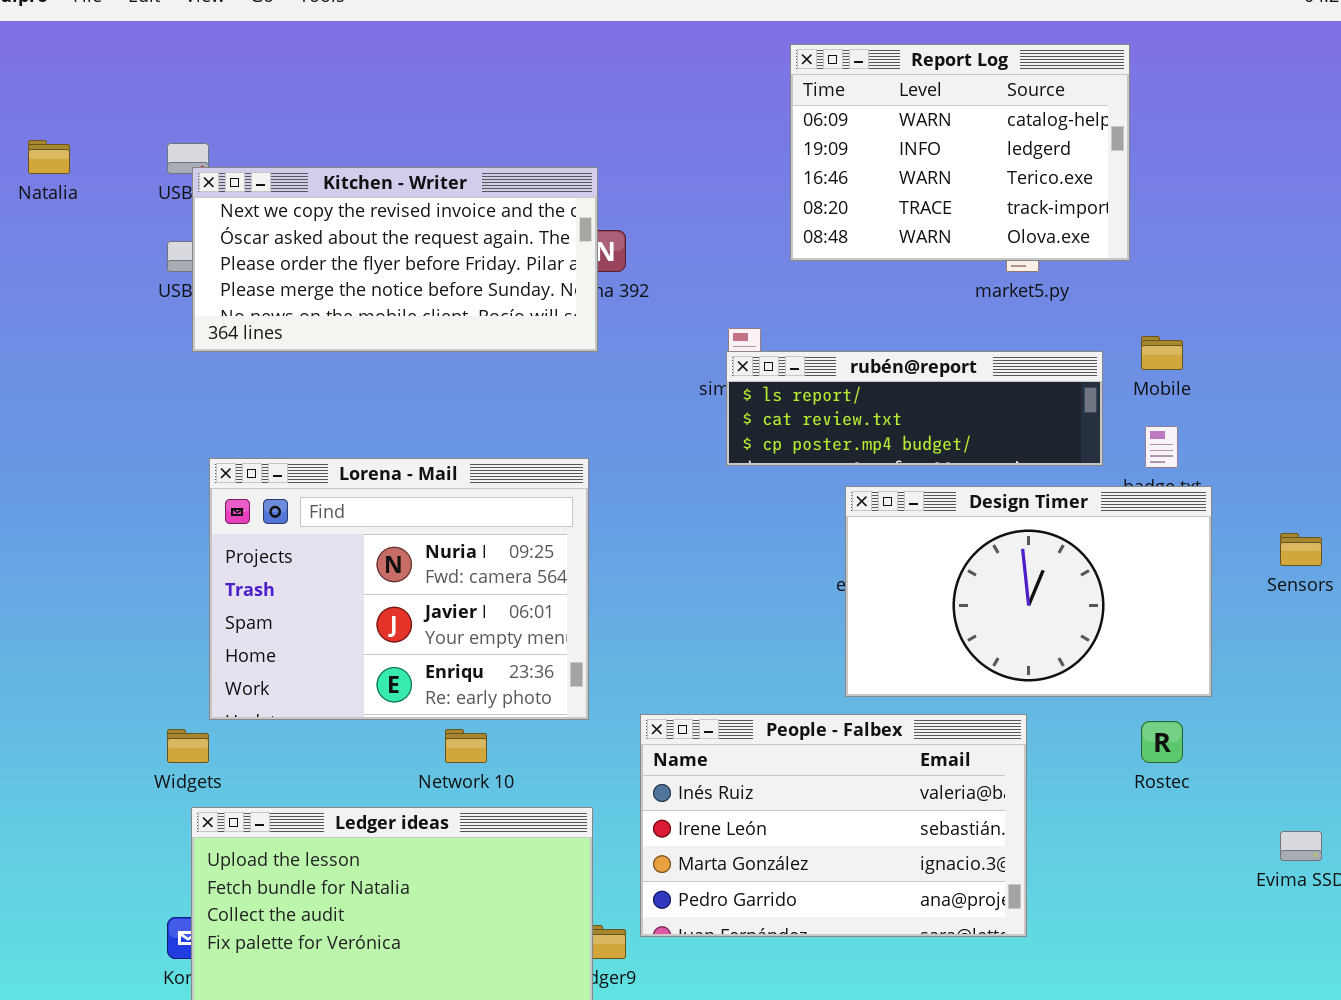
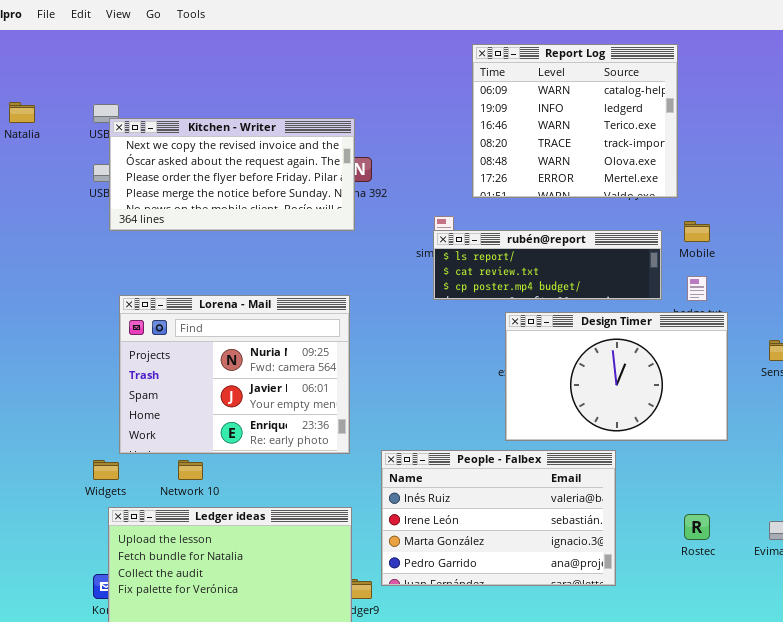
Report Log: [790,44,1130,261] -> [472,44,678,198], resized
Rostec: [1141,721,1183,763] -> [684,514,710,540], moved
Network 10: [445,729,487,763] -> [178,460,203,480], moved

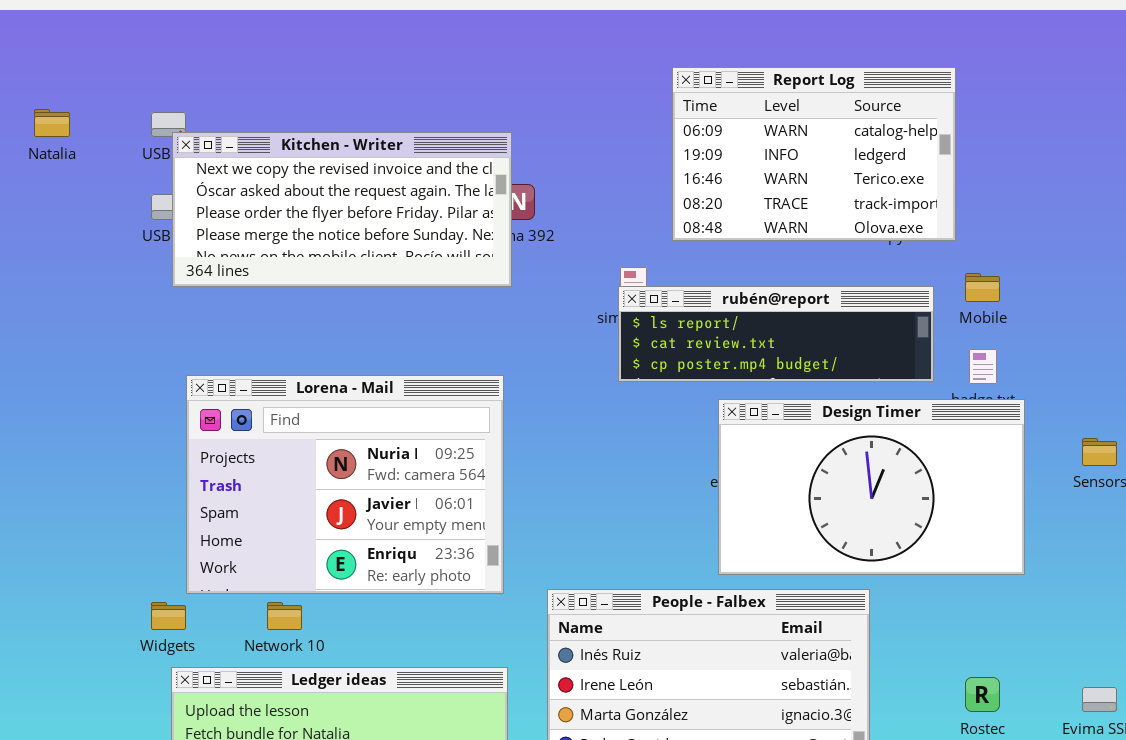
Report Log: [472,44,678,198] -> [672,67,956,241], resized

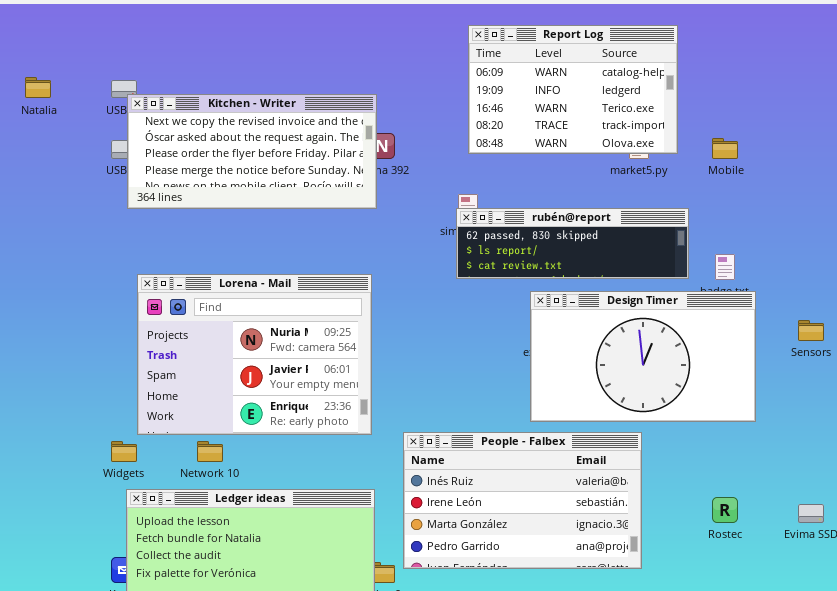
Report Log: [672,67,956,241] -> [468,25,678,154], moved
Mobile: [965,273,1000,302] -> [712,138,738,159], moved
rubén@report: [618,286,934,382] -> [456,208,689,279], scrolled up 1 row

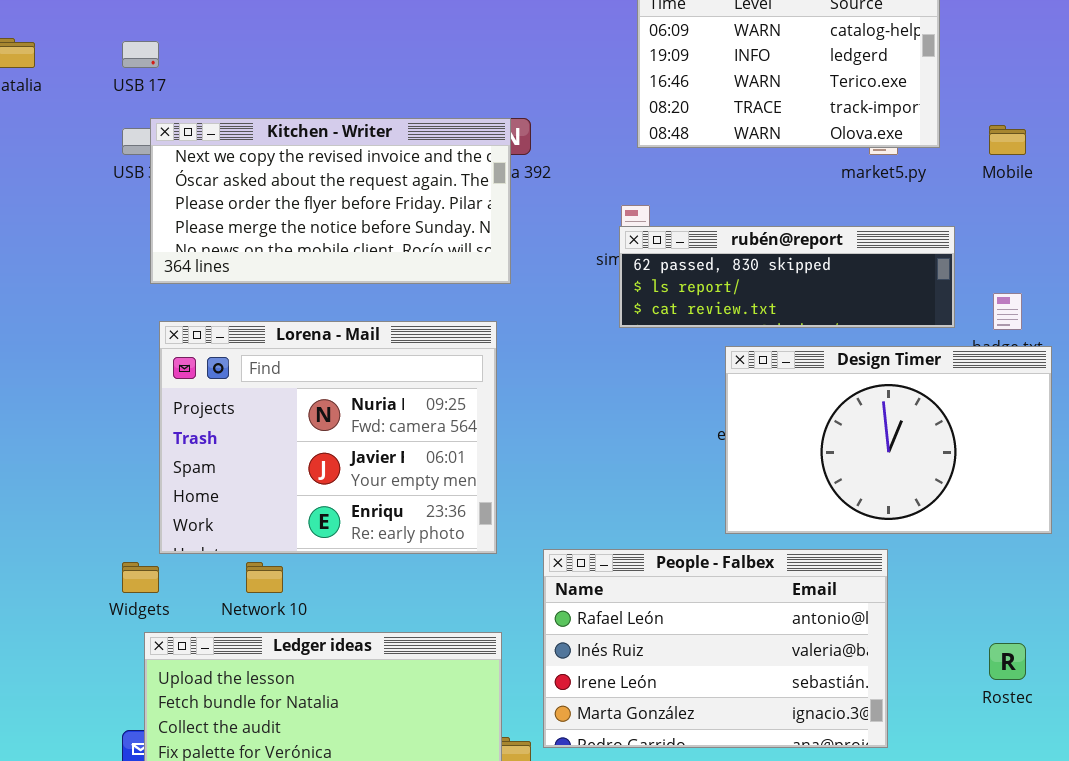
Kitchen - Writer: [127,94,377,209] -> [150,118,511,284], moved
People - Falbex: [403,432,642,569] -> [543,549,888,748], scrolled up 1 row

